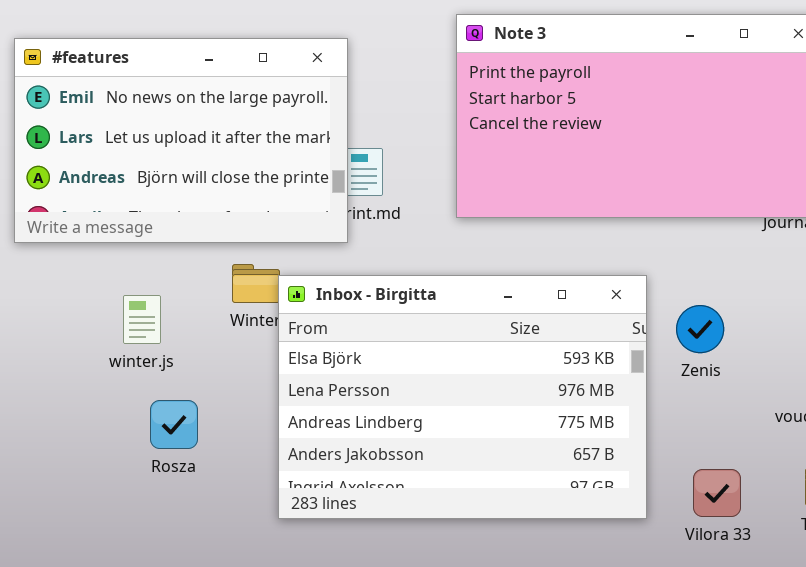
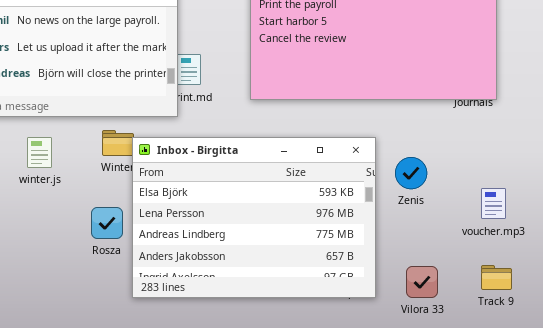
winter.js: [123,295,161,344] -> [27,137,52,168], moved
Rosza: [150,400,198,449] -> [91,207,123,239], moved

